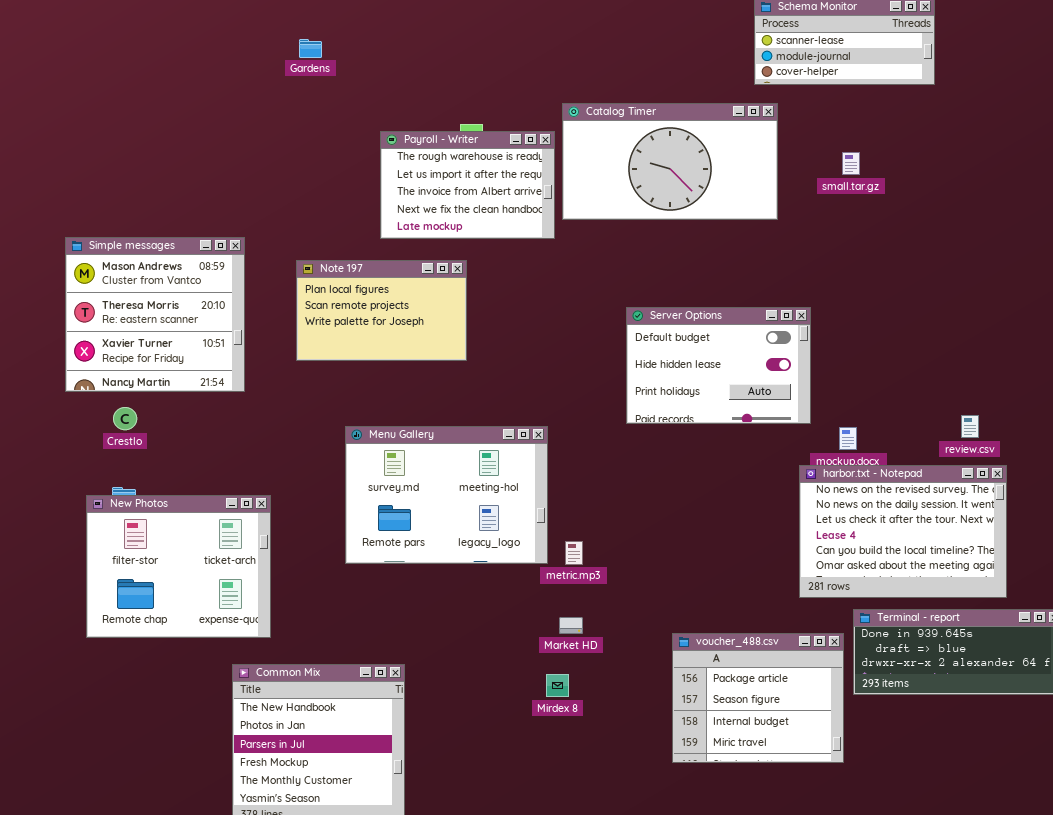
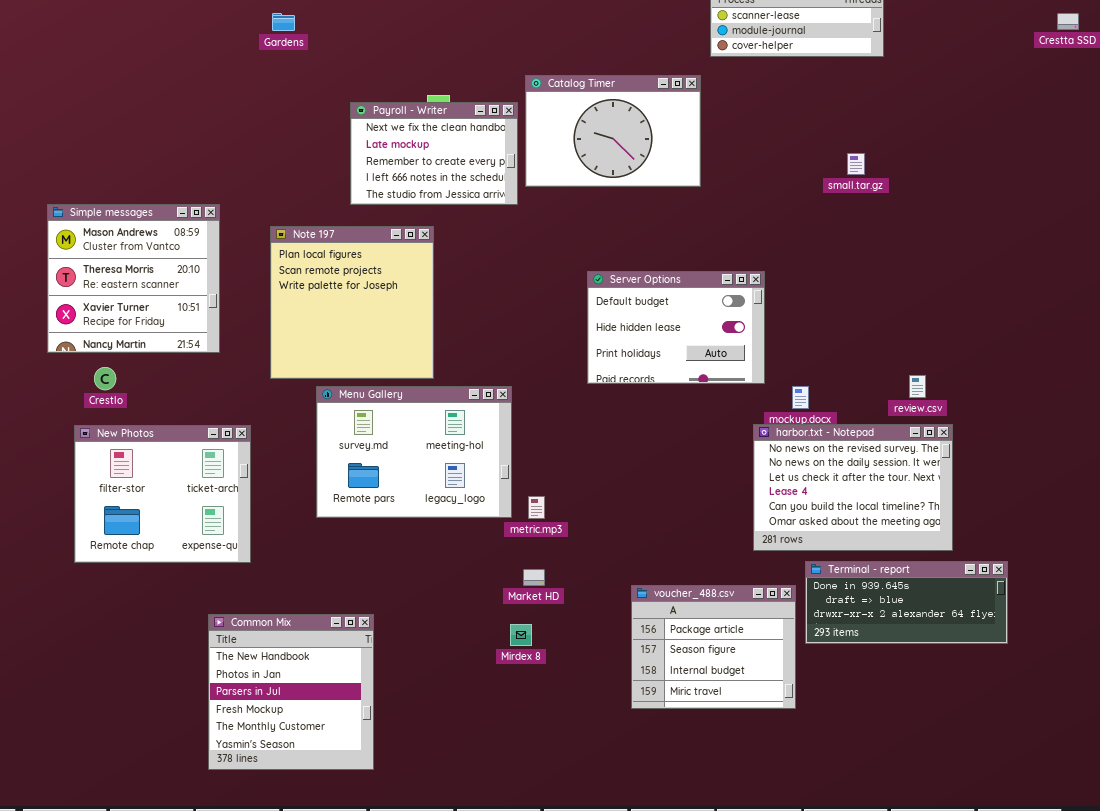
Catalog Timer: [562,103,778,220] -> [525,75,701,187], resized
Payroll - Writer: [380,131,555,239] -> [350,102,518,205], scrolled down 3 rows
small.tar.gz: [842,152,860,175] -> [847,153,865,175], moved
Note 197: [296,260,467,361] -> [270,226,434,379], resized
New Photos: [86,495,271,638] -> [74,425,251,563], moved

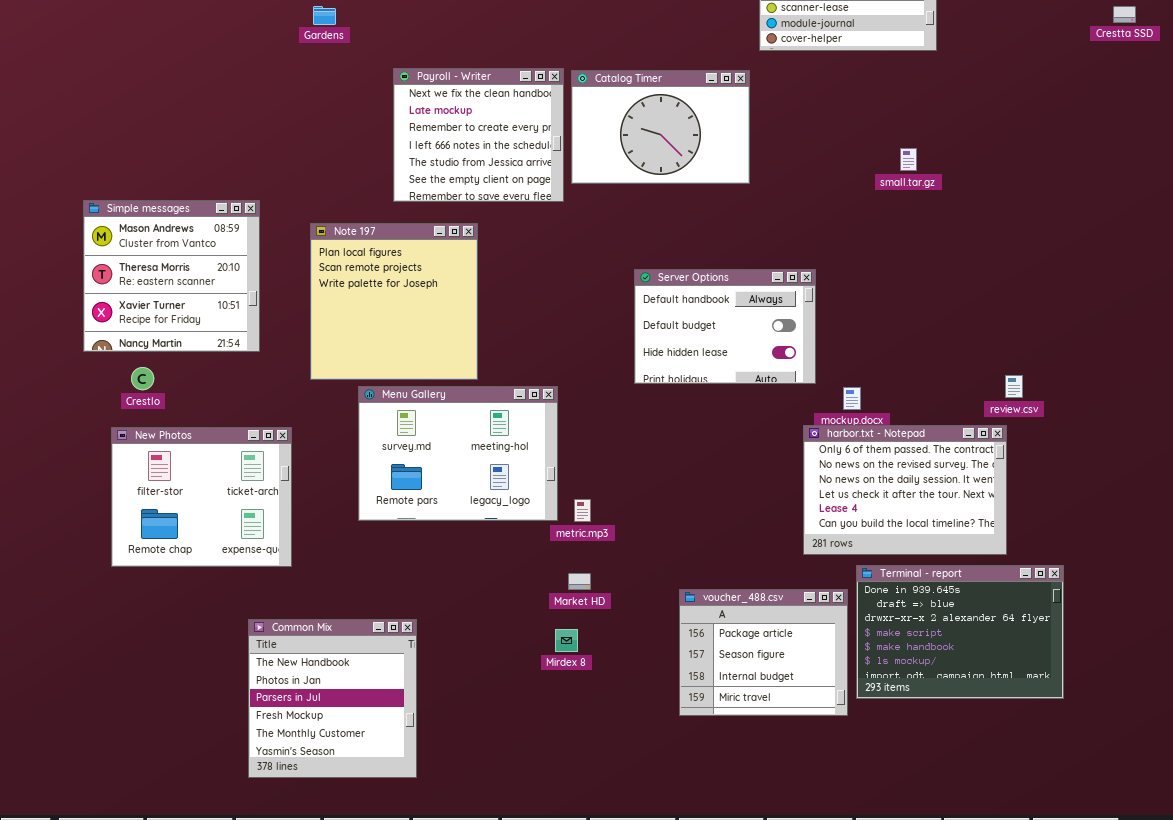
Payroll - Writer: [350,102,518,205] -> [393,68,564,202], resized
Server Options: [587,271,765,384] -> [634,269,816,384], scrolled up 1 row
review.csv: [909,375,926,398] -> [1005,375,1023,398], moved
harbor.txt - Notepad: [753,424,953,551] -> [803,425,1007,555], scrolled up 1 row
Terminal - report: [805,561,1008,644] -> [856,565,1064,699], resized

